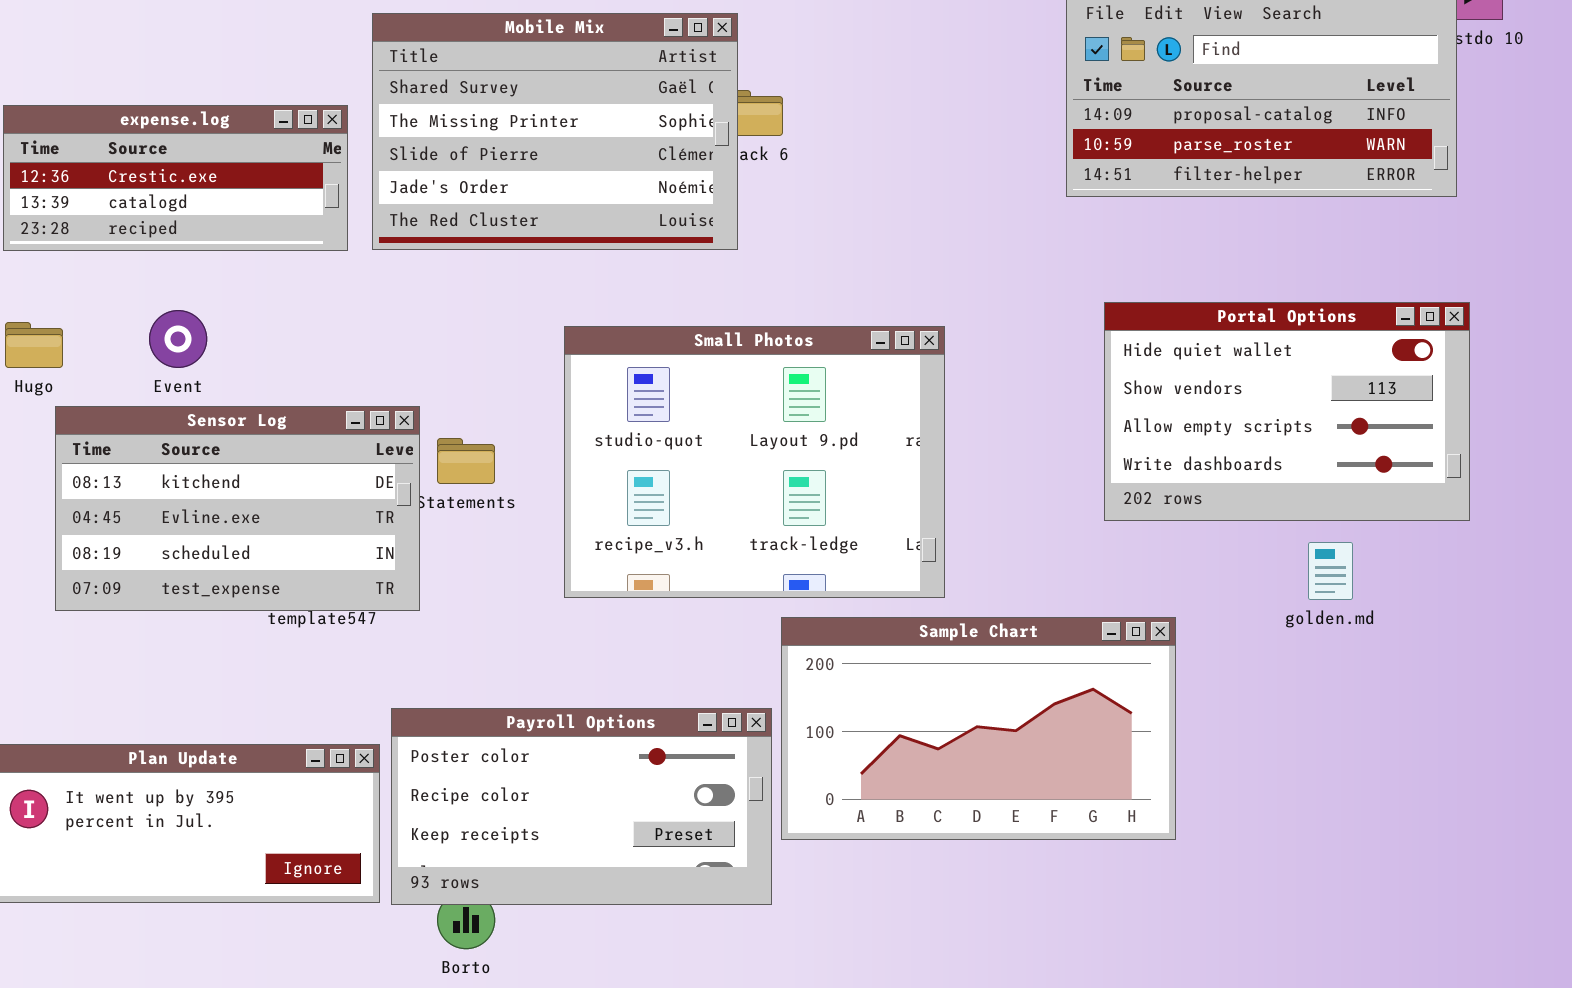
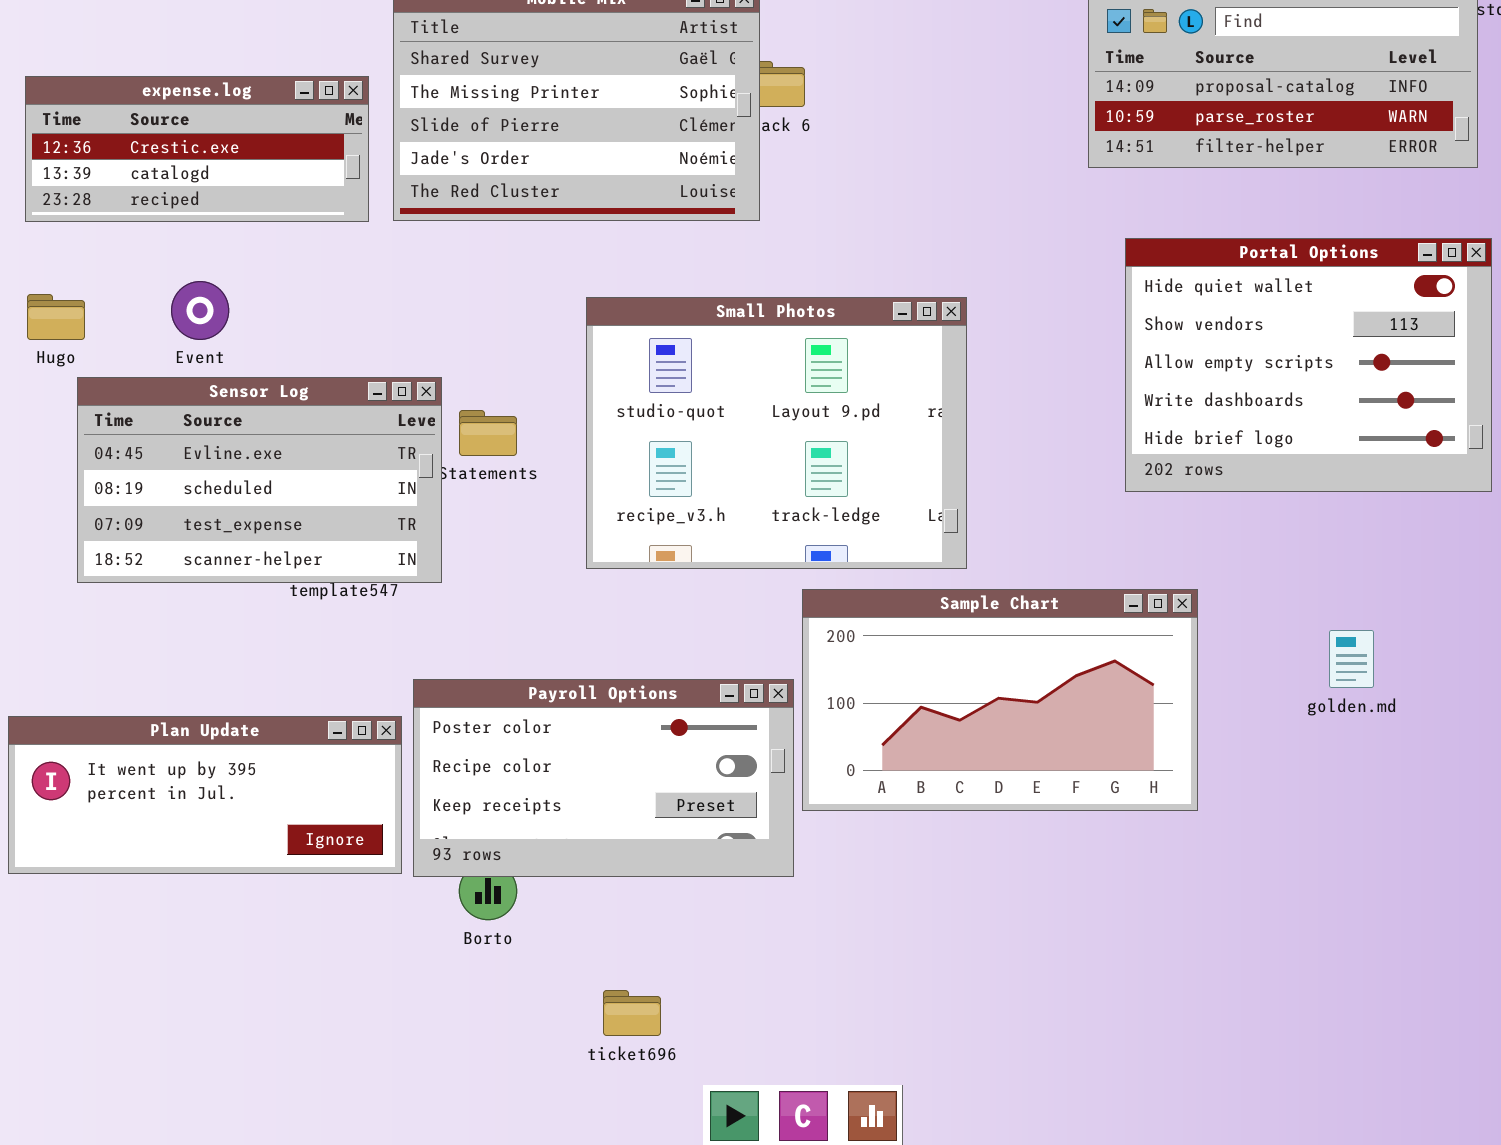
Portal Options: [1104,302,1470,521] -> [1125,238,1492,492], resized
Sensor Log: [55,406,420,611] -> [77,377,442,583], scrolled down 1 row
golden.md: [1308,542,1353,600] -> [1329,630,1374,688], moved

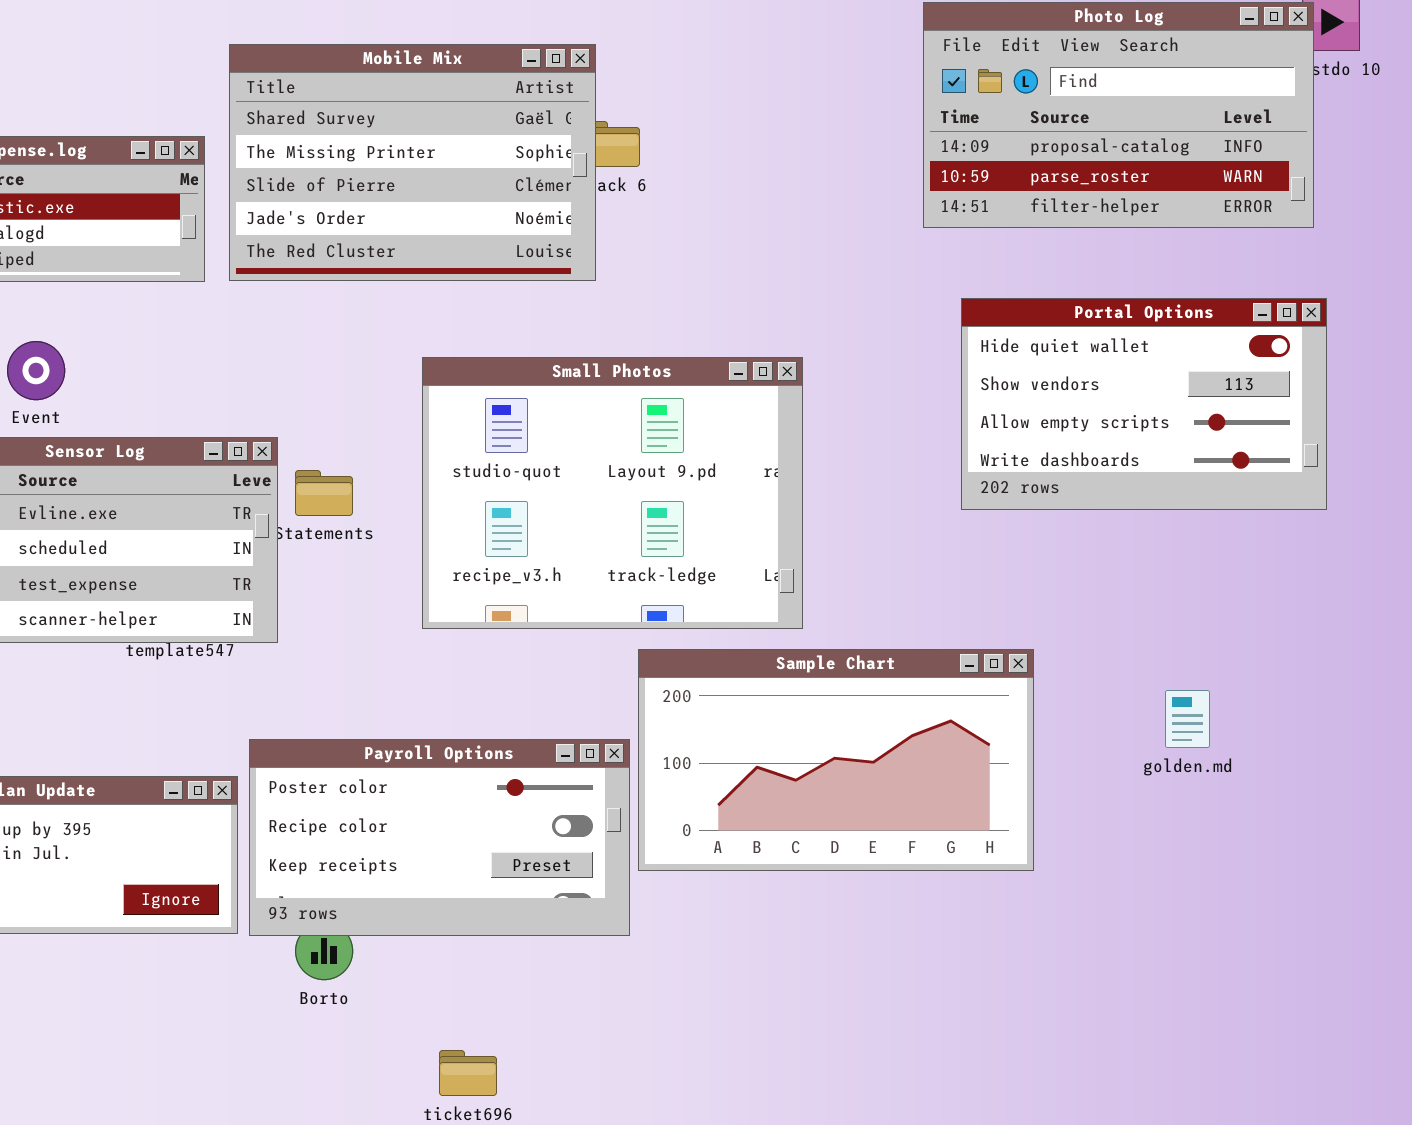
Portal Options: [1125,238,1492,492] -> [961,298,1327,510], resized

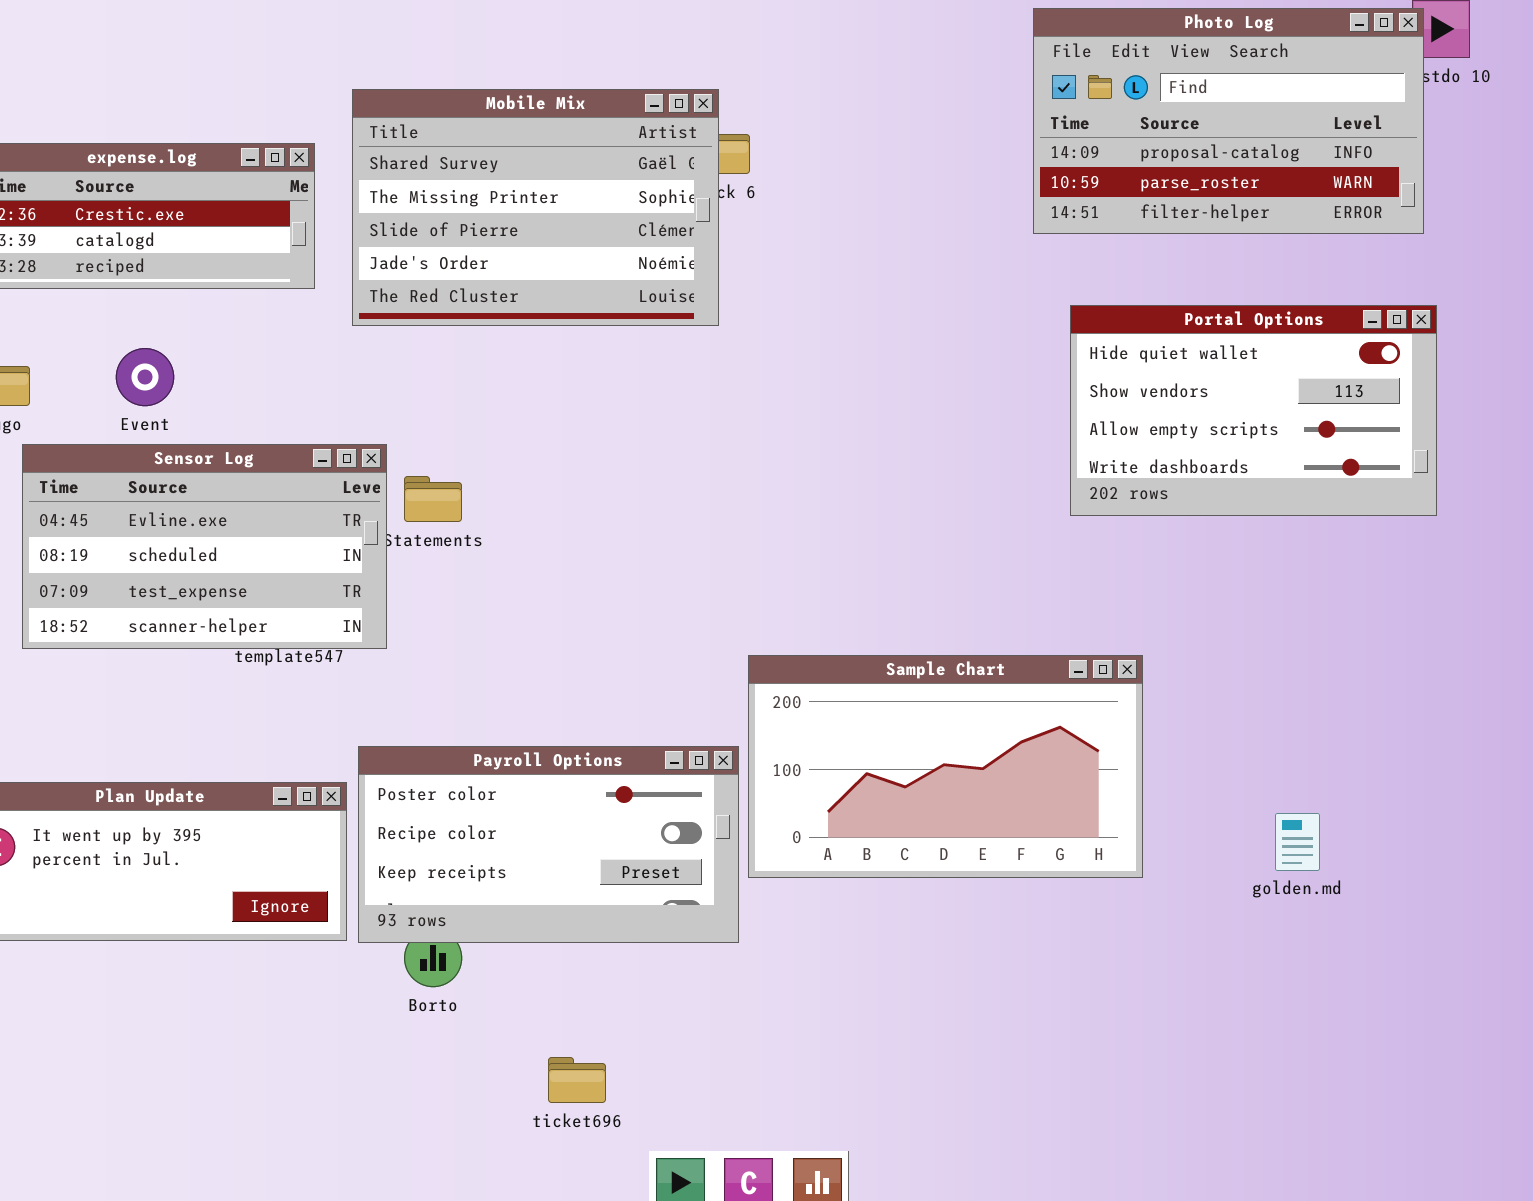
Mobile Mix: [229,44,596,281] -> [352,89,719,326], moved
Small Photos: [422,357,803,629] -> none, closed
golden.md: [1165,690,1210,748] -> [1275,813,1320,871], moved

